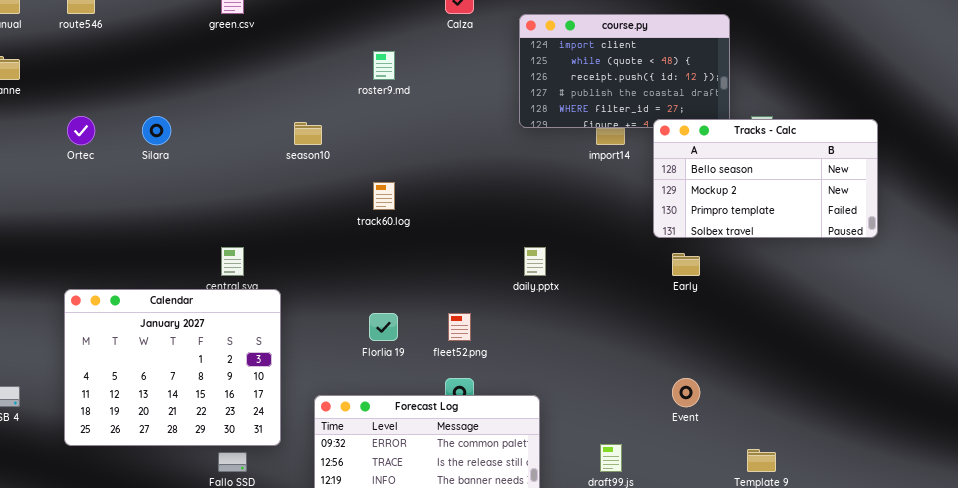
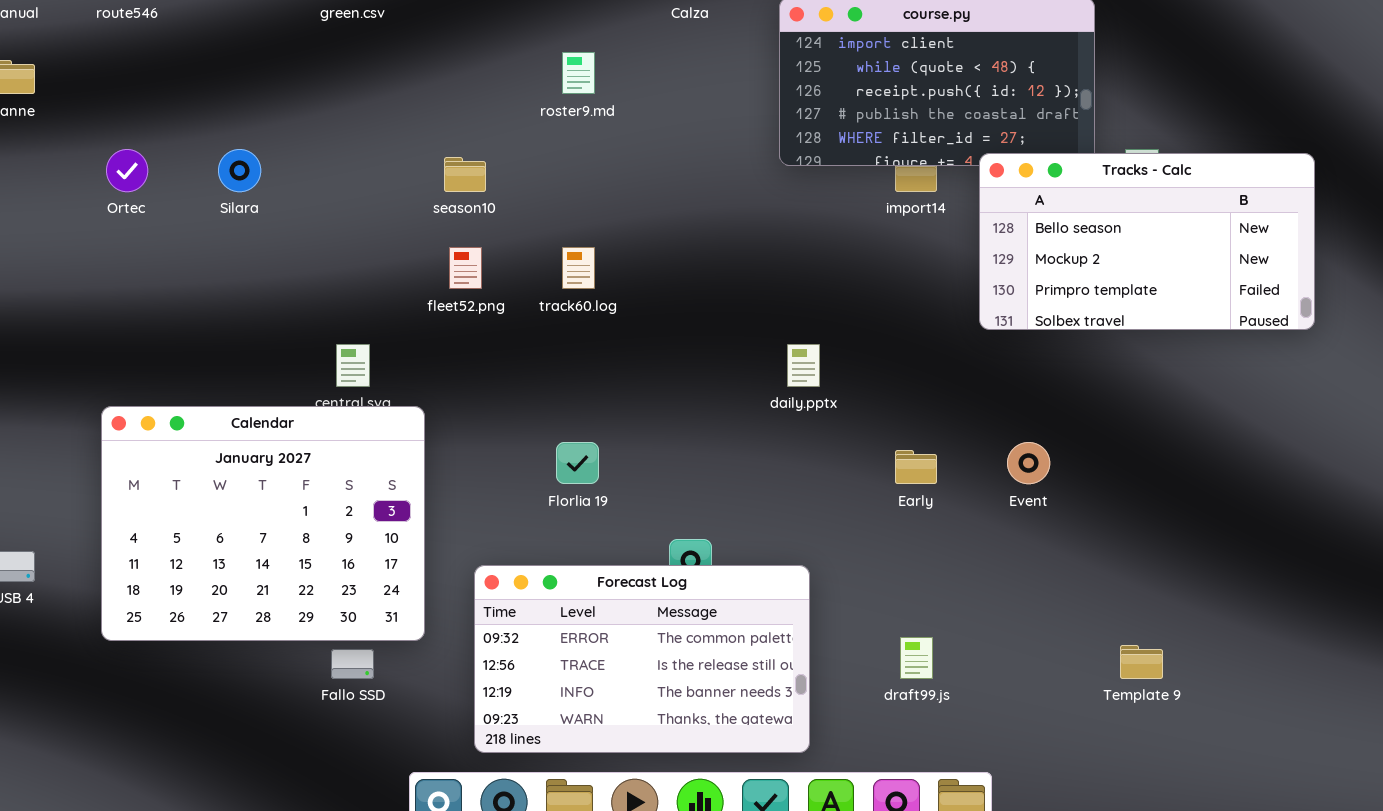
Early: [672,253,700,276] -> [895,450,937,484], moved
fleet52.png: [448,313,471,341] -> [449,247,482,289], moved
Event: [672,378,700,407] -> [1007,442,1050,484], moved

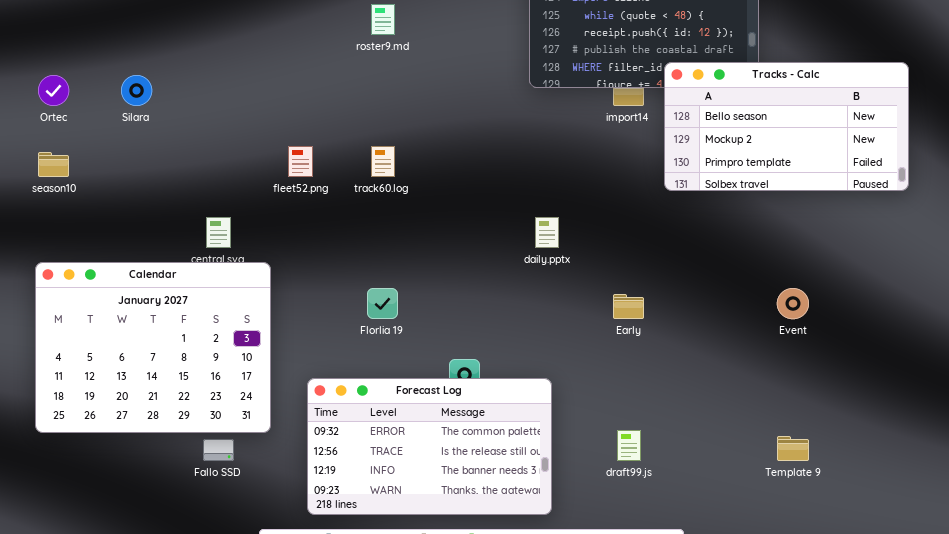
Tracks - Calc: [979,153,1315,330] -> [664,62,909,191], moved
season10: [444,157,486,192] -> [38,152,69,177], moved
Event: [1007,442,1050,484] -> [777,288,809,319], moved

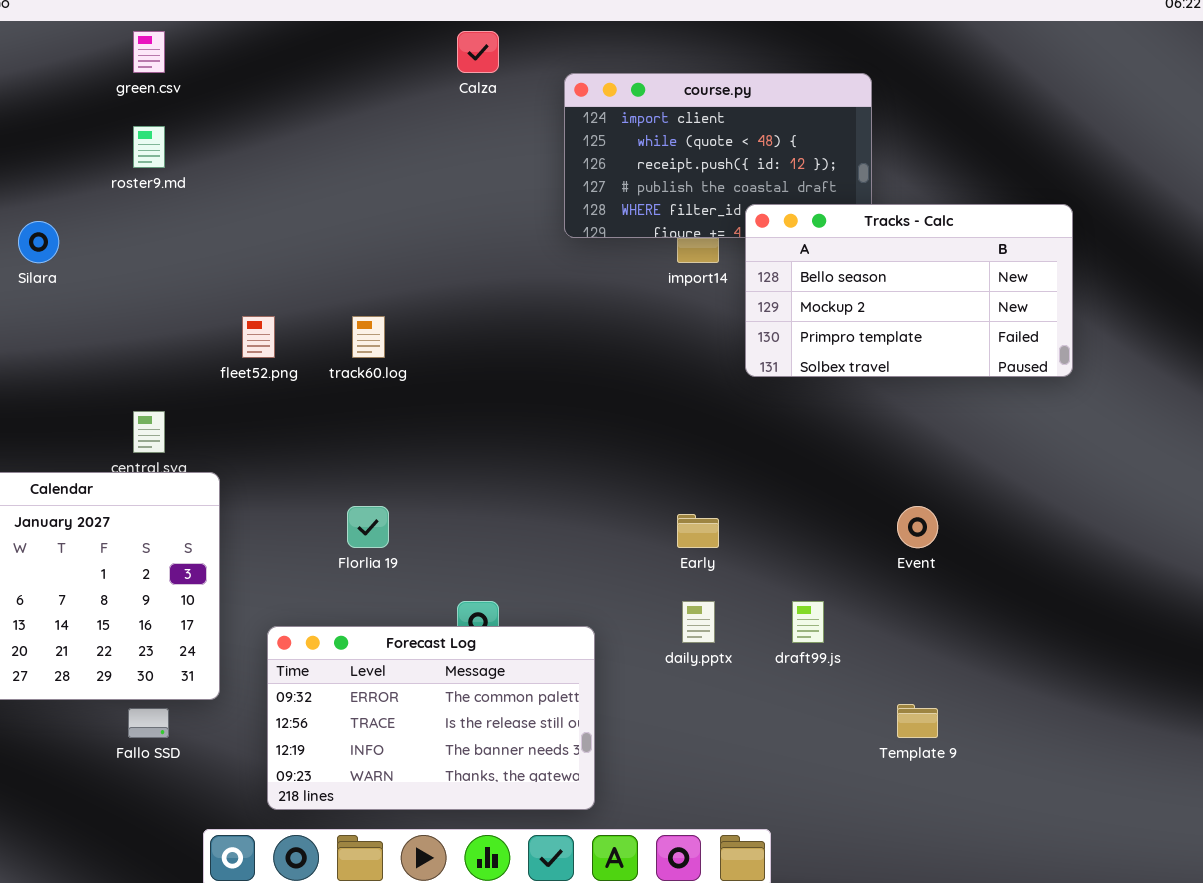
roster9.md: [371,4,395,35] -> [133,126,165,168], moved
daily.pptx: [535,217,559,248] -> [682,601,715,643], moved
draft99.js: [617,430,641,461] -> [792,601,824,643], moved

